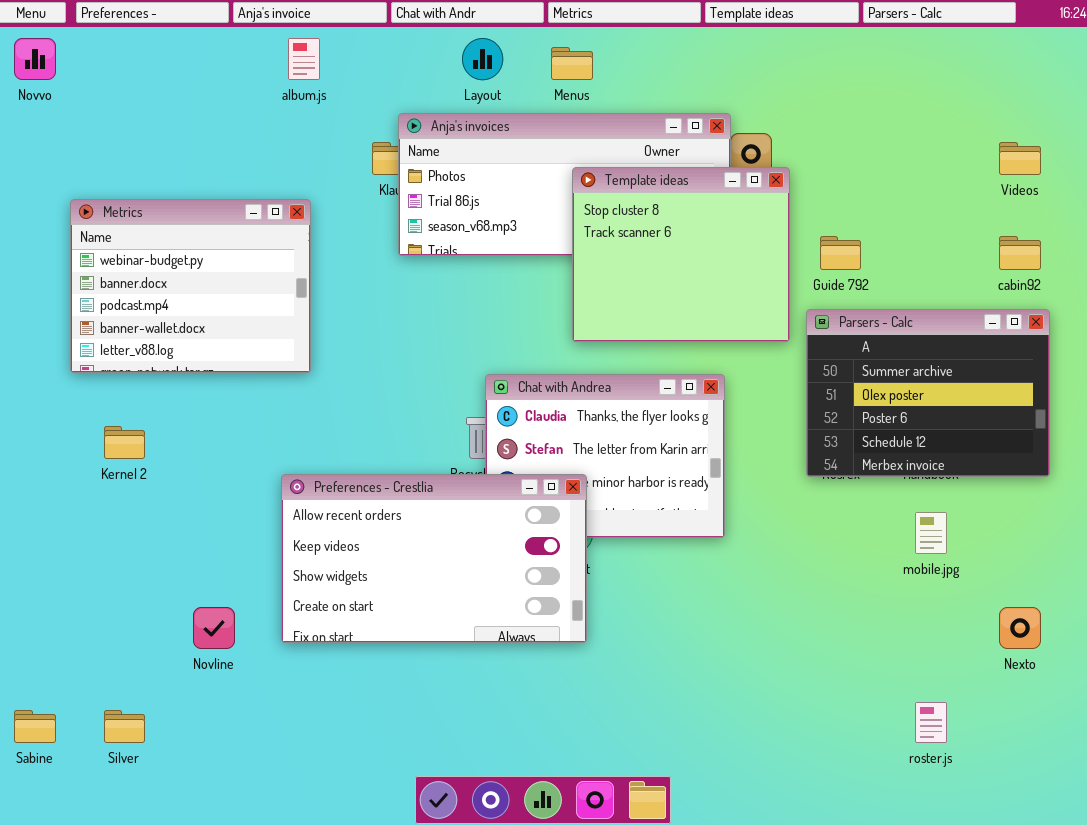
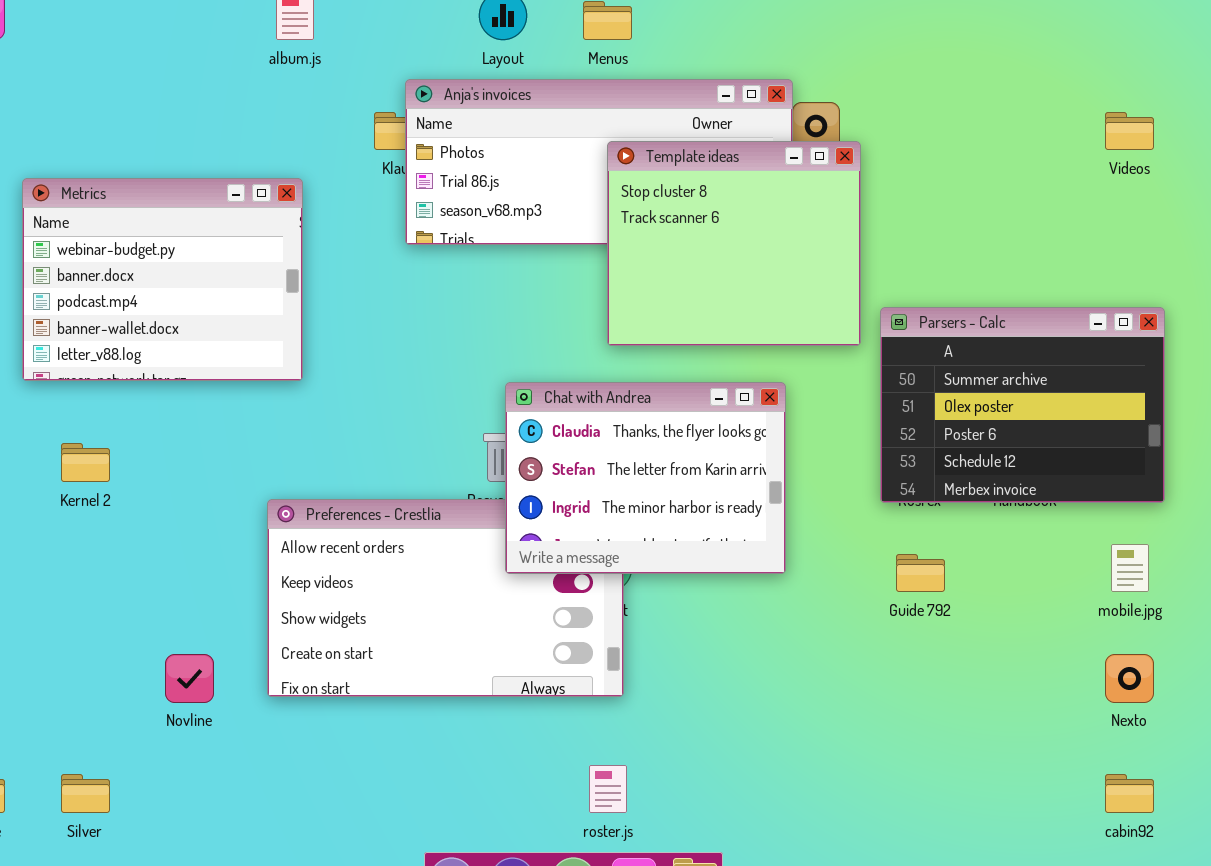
Guide 792: [820,236,861,270] -> [896,554,945,592], moved
cabin92: [999,236,1041,270] -> [1105,774,1154,813], moved
Chat with Andrea: [485,374,725,538] -> [505,382,786,574], raised
mobile.jpg: [915,512,947,554] -> [1111,544,1149,592], moved
roster.js: [915,702,947,743] -> [589,765,627,813], moved

